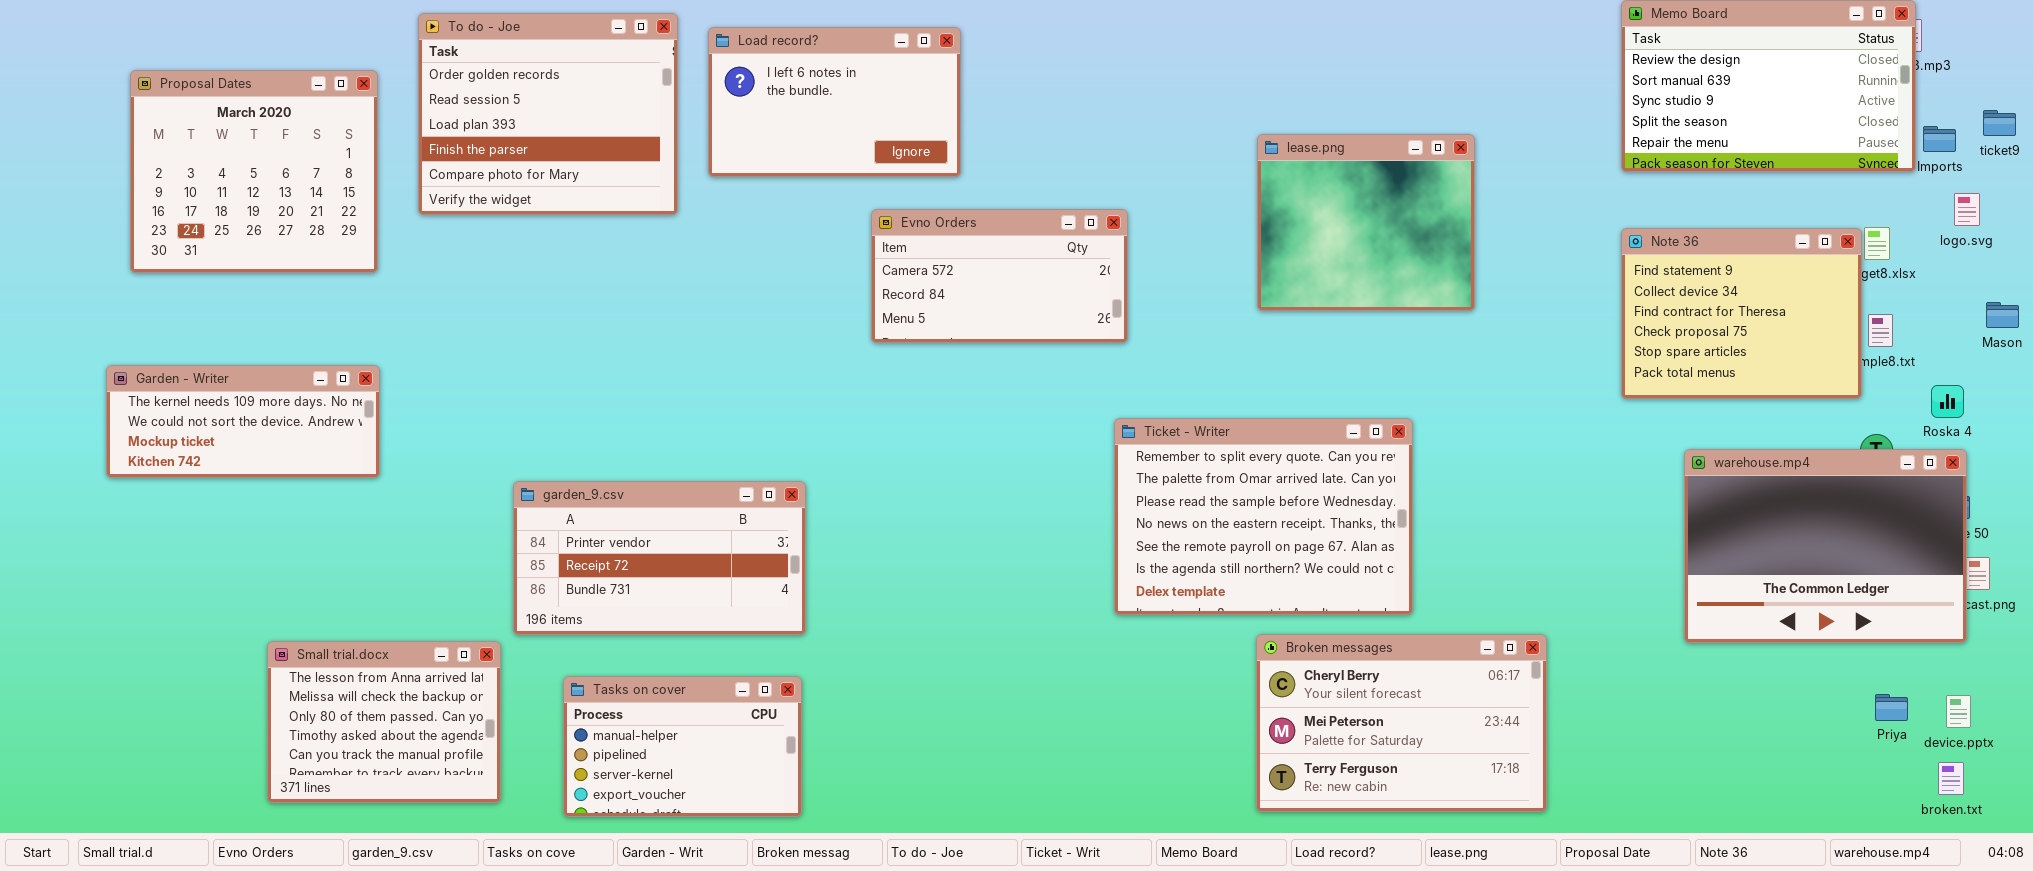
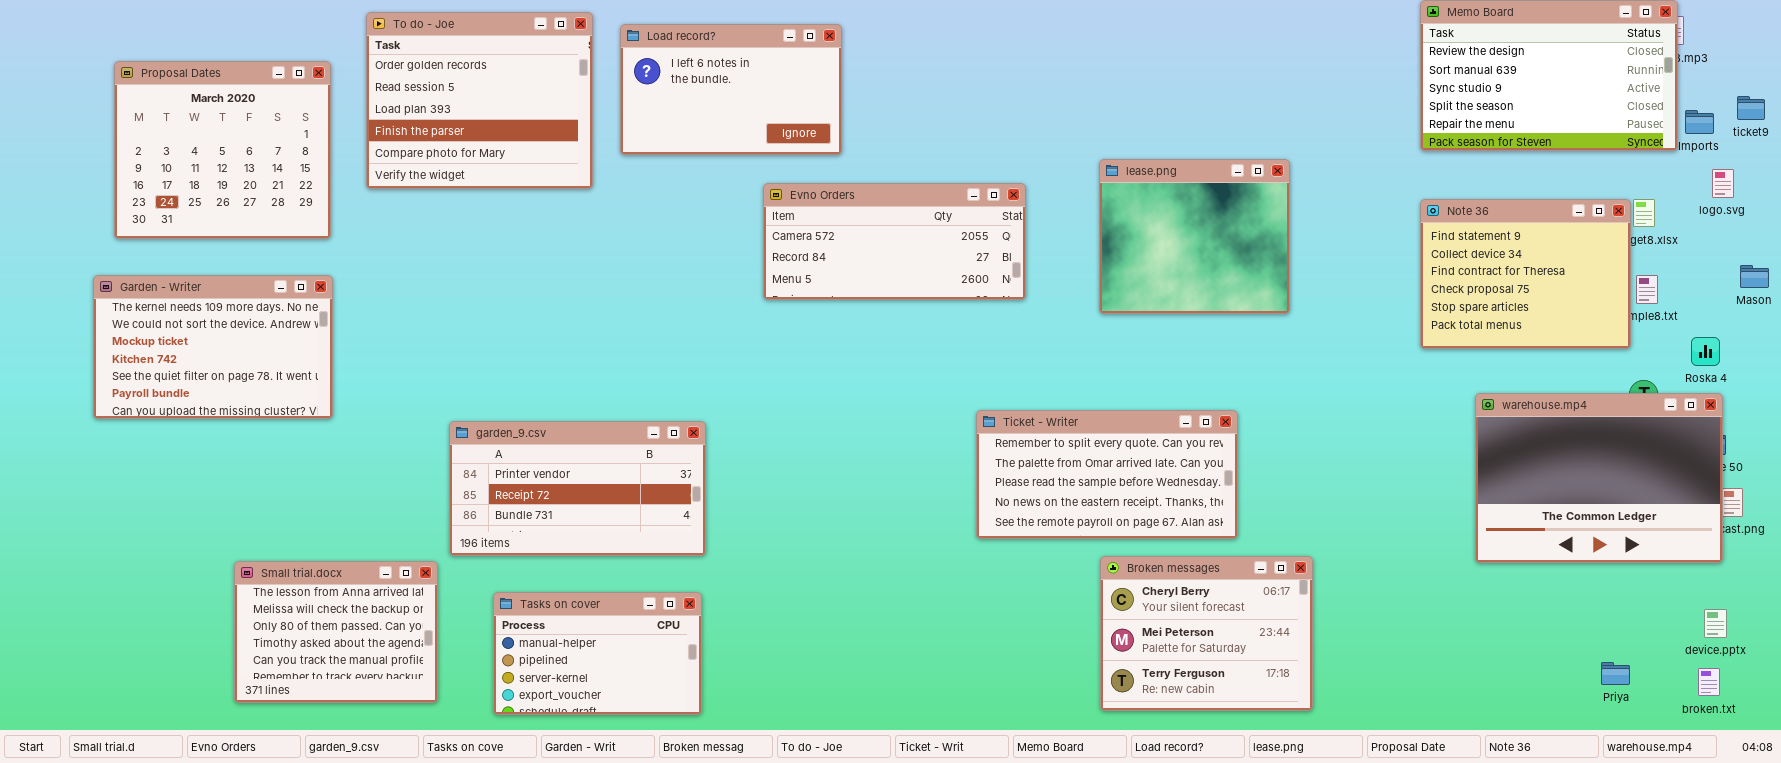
lease.png: [1257,134,1475,311] -> [1099,159,1290,314], moved
Evno Orders: [871,209,1128,343] -> [763,183,1026,300], resized
Garden - Writer: [106,365,380,478] -> [93,275,333,419], resized
Ticket - Writer: [1114,418,1413,615] -> [976,410,1238,539], resized
Broken messages: [1256,634,1547,812] -> [1100,556,1313,711], resized
Priya: [1875,694,1908,721] -> [1601,662,1630,685], moved

